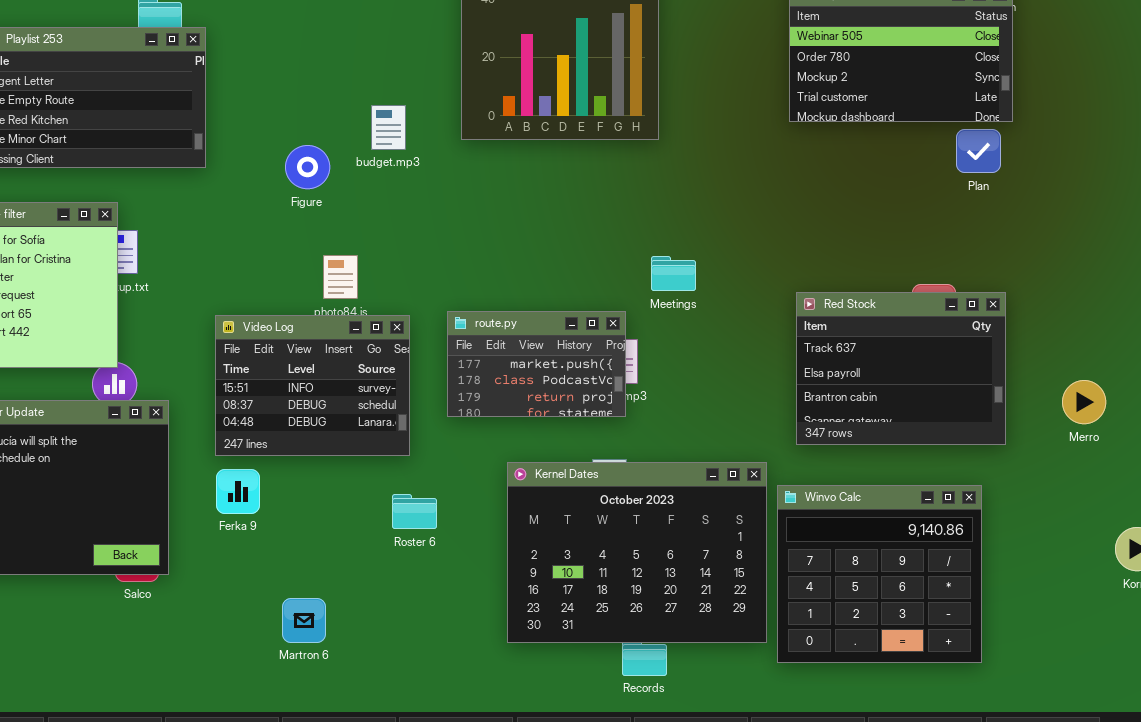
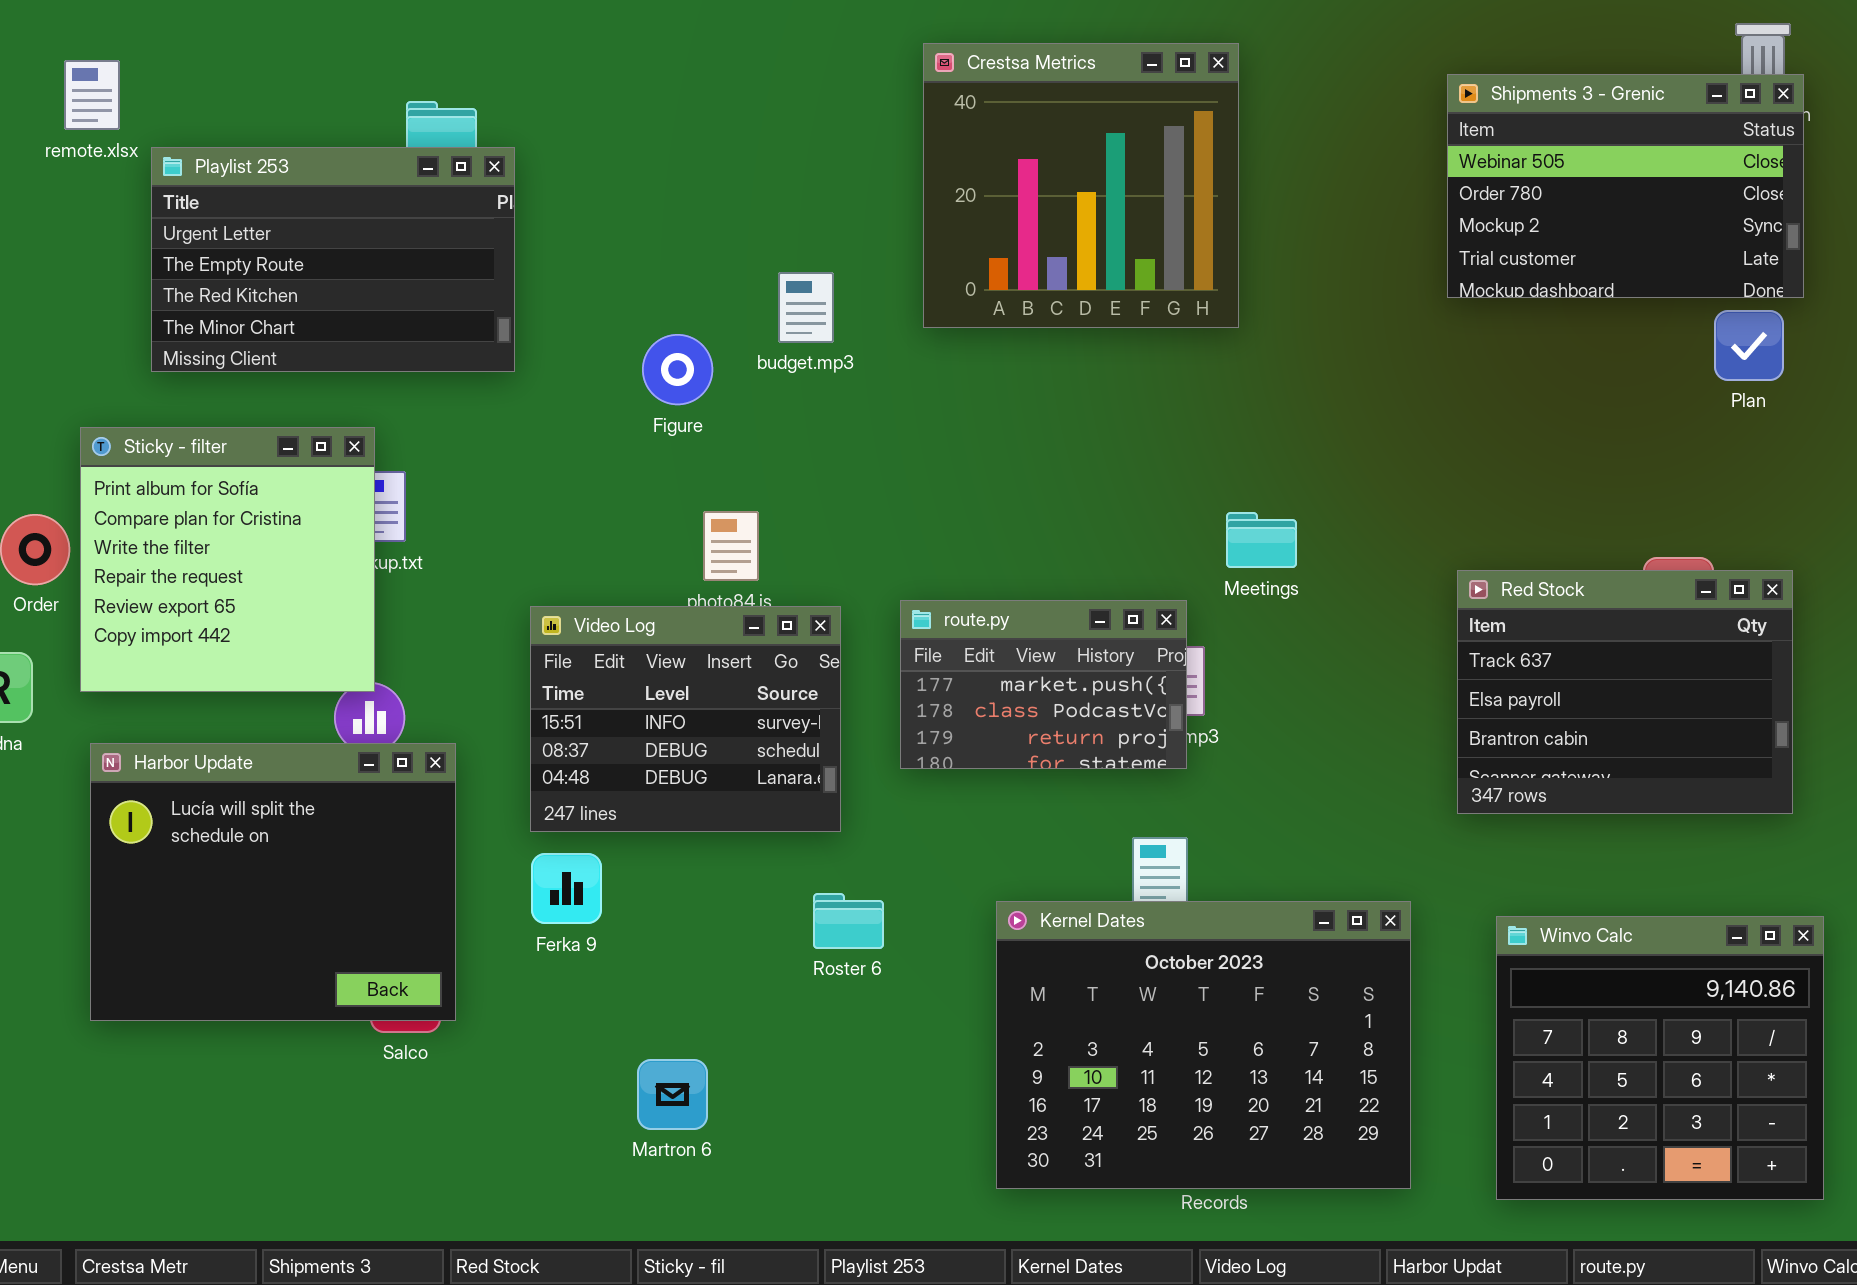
Kernel Dates: [507,462,767,643] -> [996,901,1411,1189], moved
Winvo Calc: [777,485,982,663] -> [1496,916,1824,1200], moved

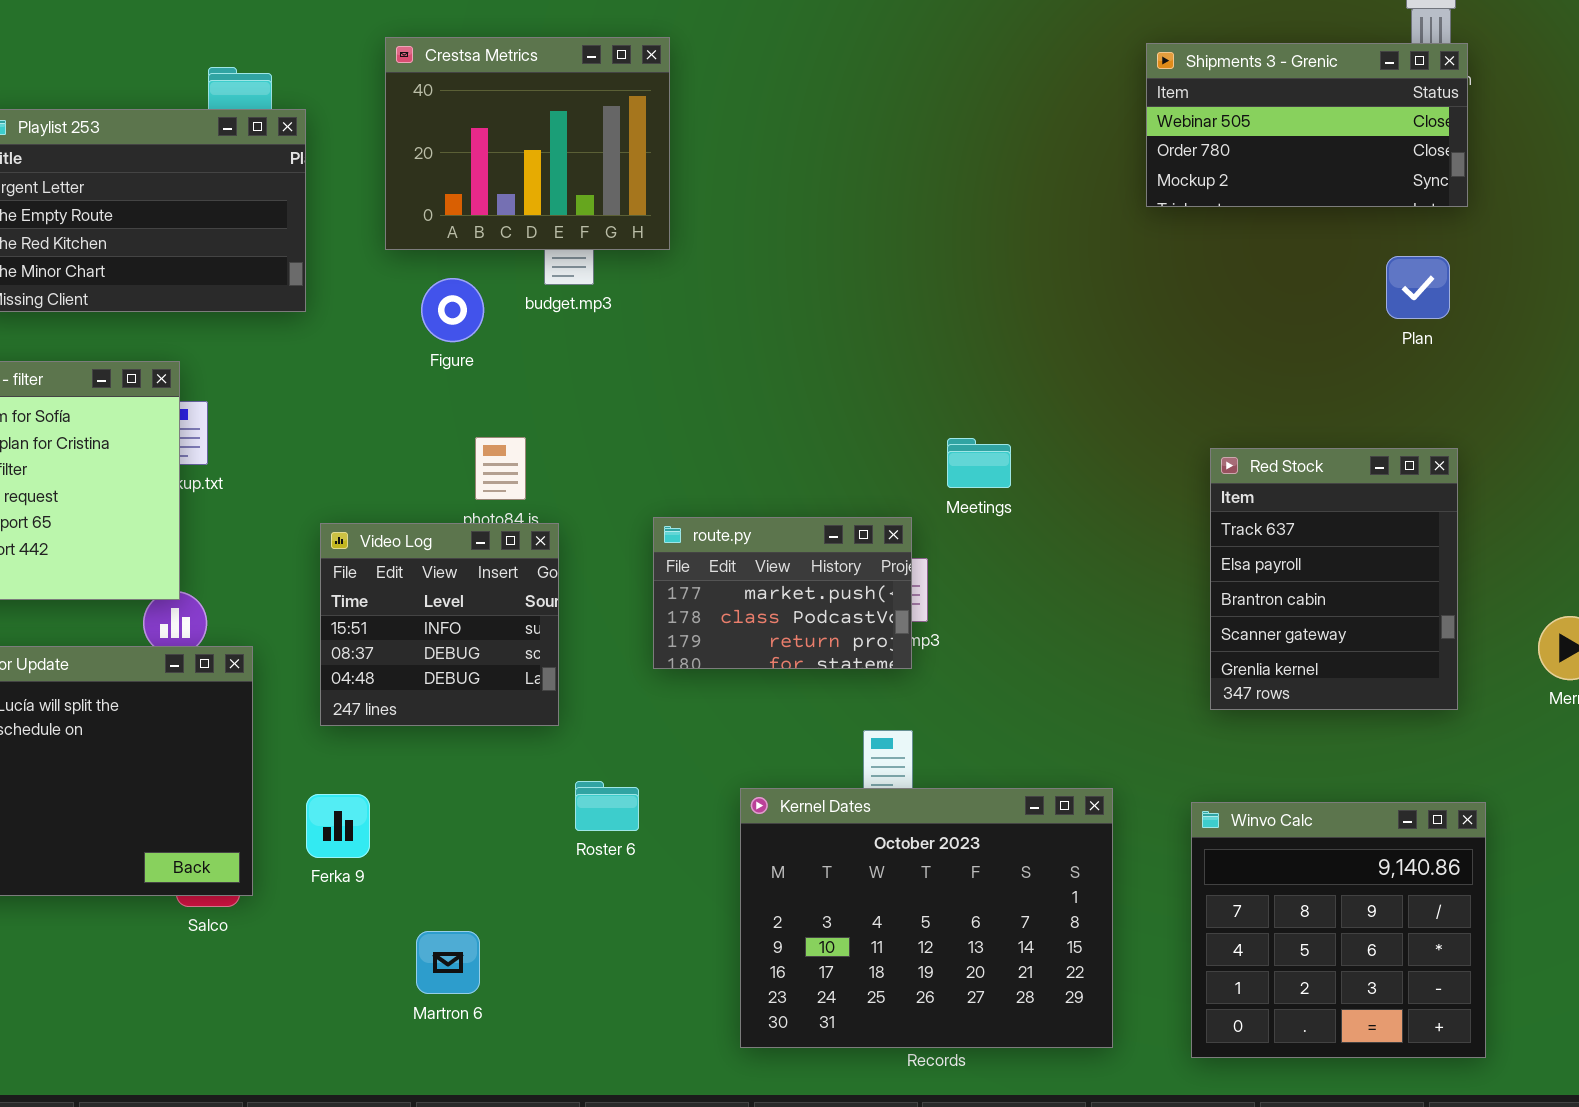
Crestsa Metrics: [923,43,1239,328] -> [385,37,670,250], moved, resized
Shipments 3 - Grenic: [1447,74,1804,298] -> [1146,43,1468,207], resized
Red Stock: [1457,570,1793,814] -> [1210,448,1458,710], resized
Video Log: [530,606,841,832] -> [320,523,559,726], resized
Ferka 9: [531,853,602,924] -> [306,794,370,858], moved

